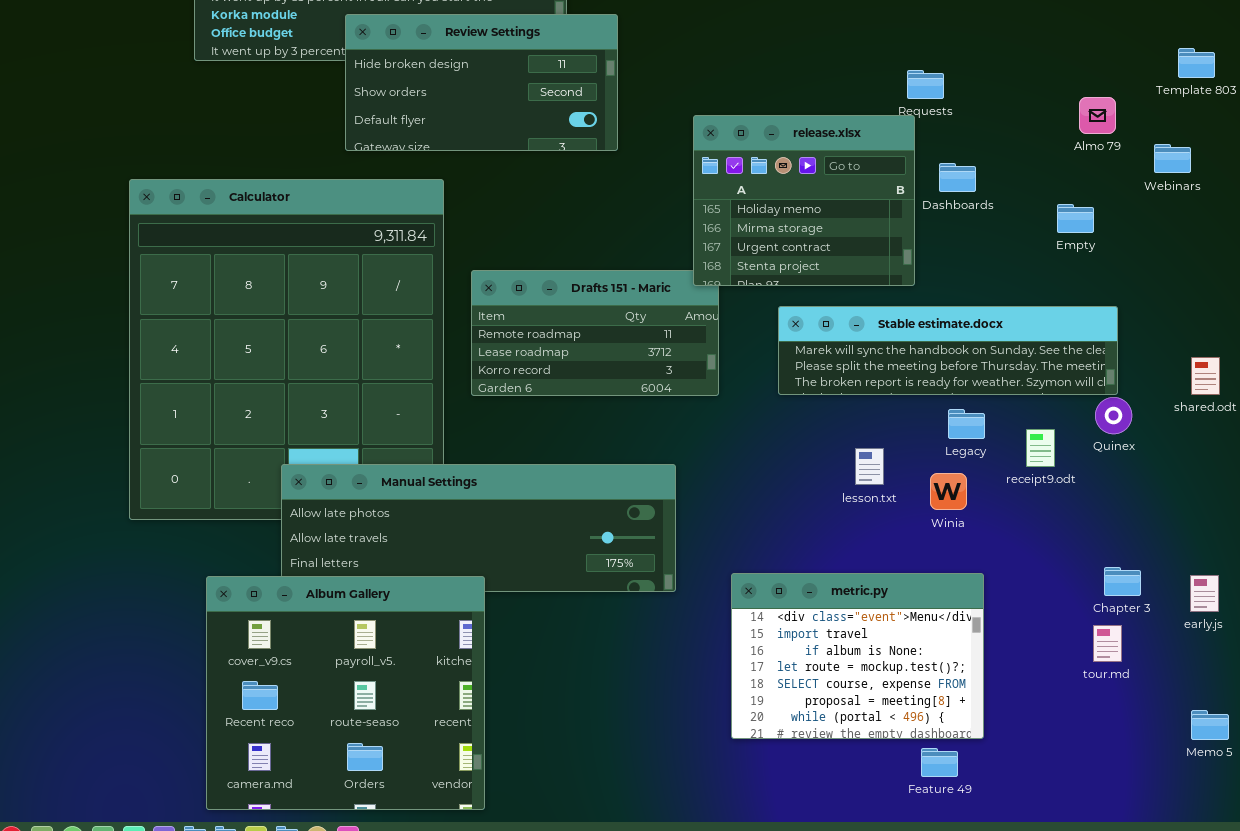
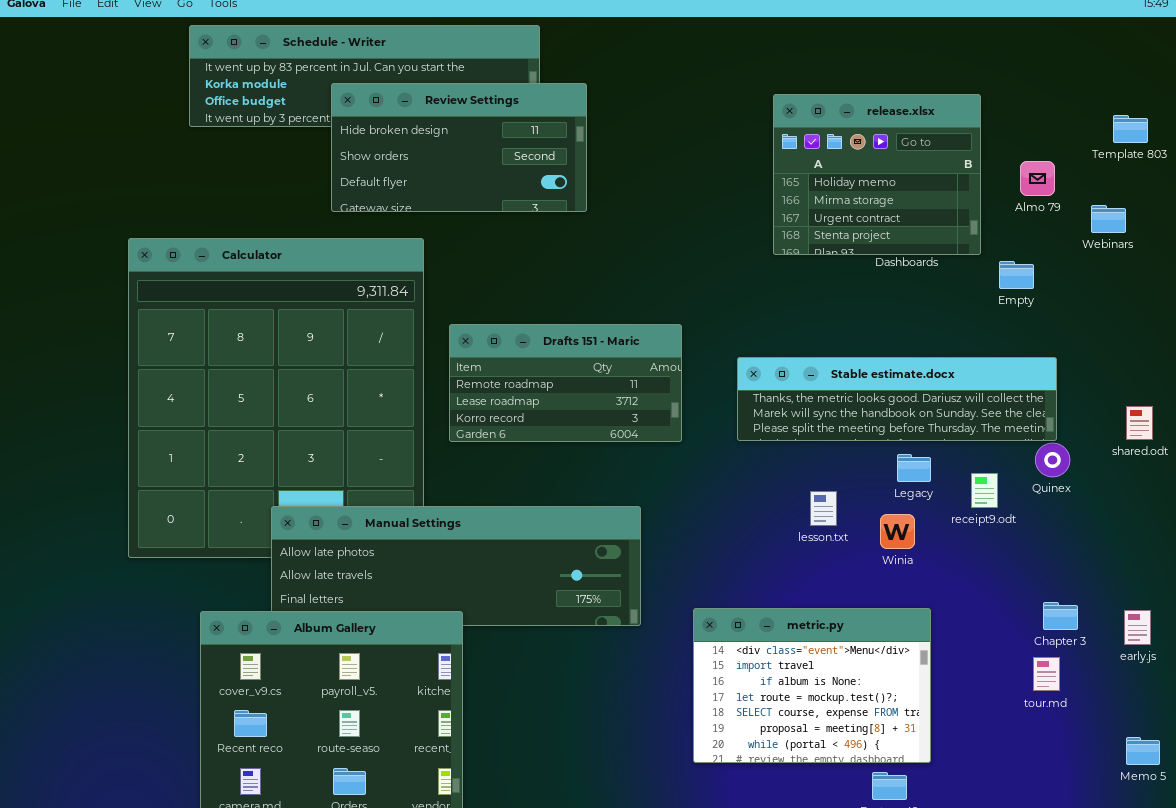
release.xlsx: [693,115,915,286] -> [773,94,981,255], moved
Stable estimate.docx: [778,306,1118,395] -> [737,357,1057,441], scrolled up 1 row

